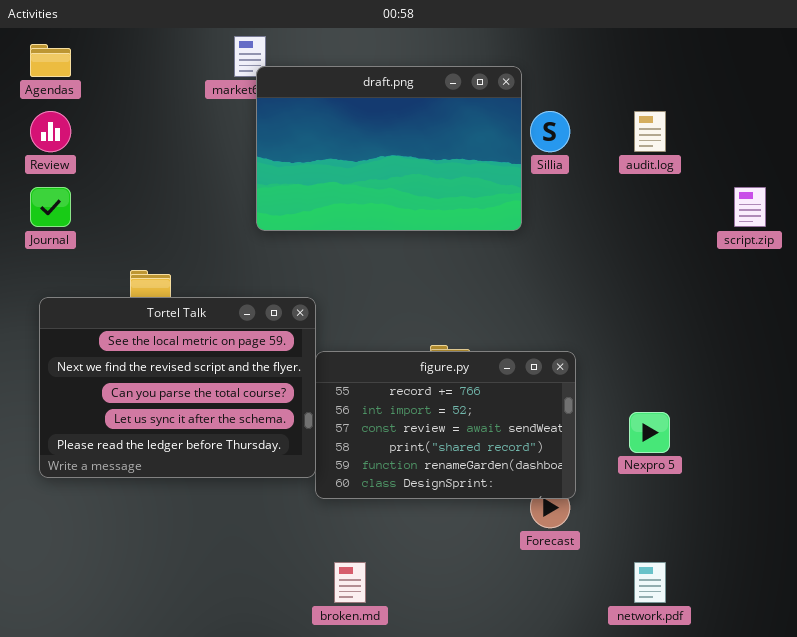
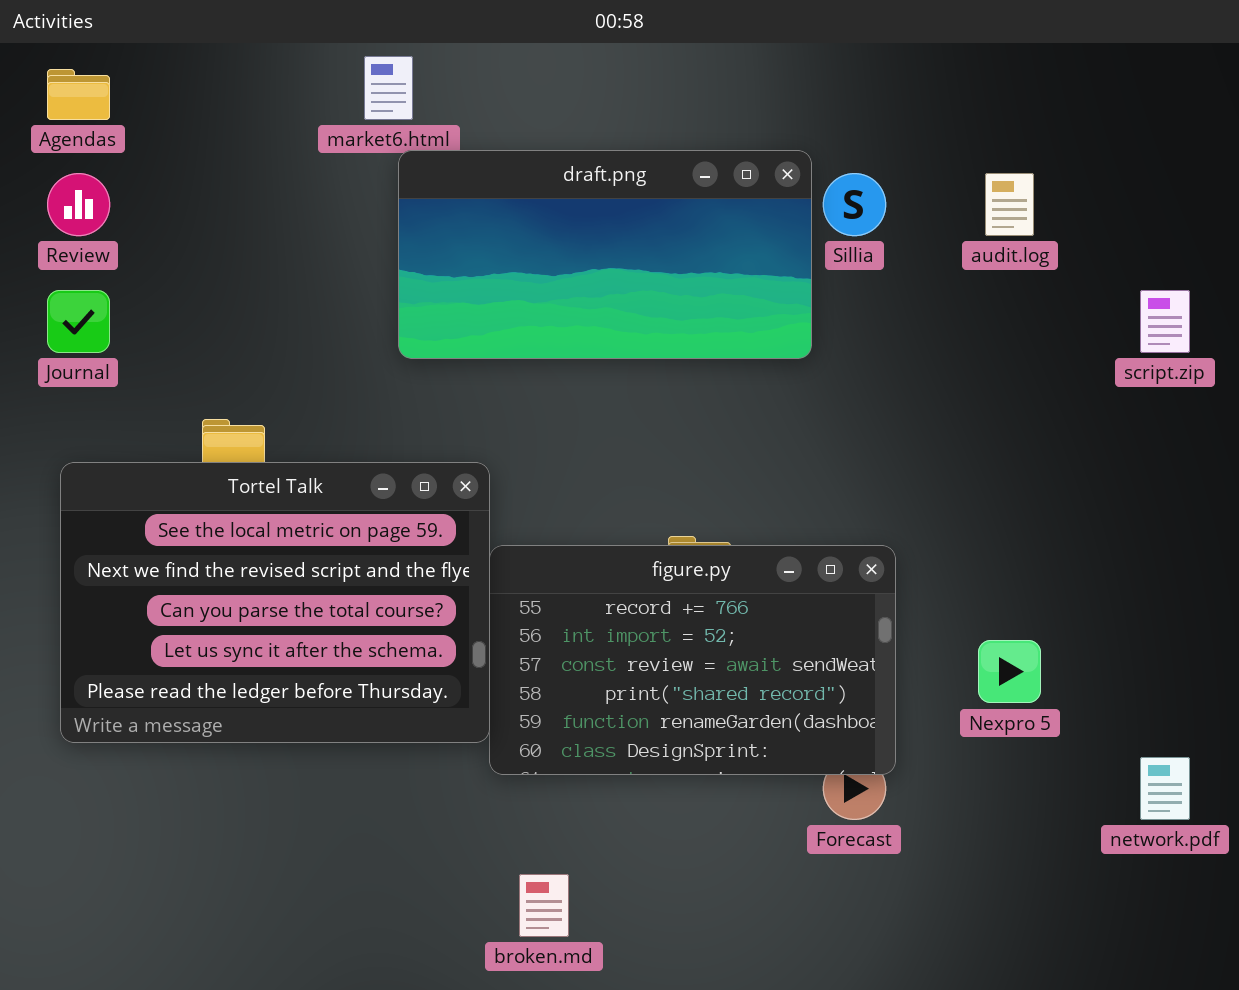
draft.png: [256,66,522,231] -> [398,150,812,359], resized
network.pdf: [634,562,666,603] -> [1140,757,1190,820], moved

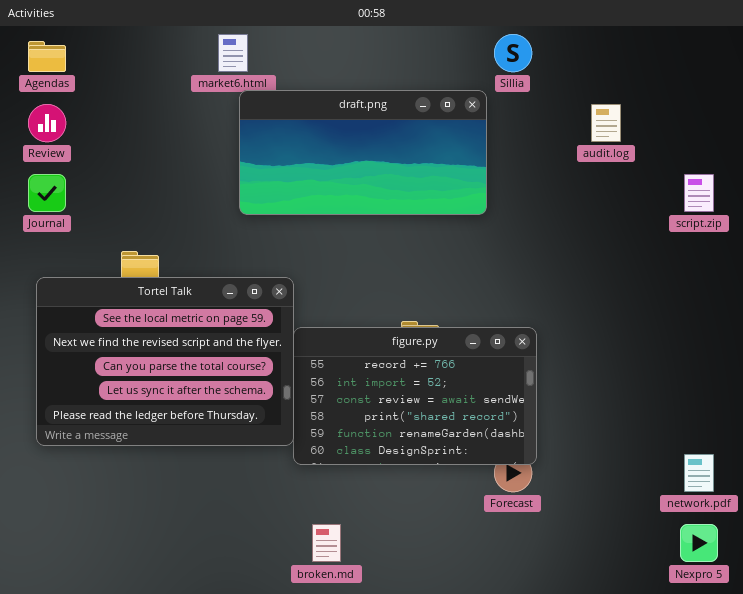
Sillia: [823,173,886,236] -> [494,34,532,72], moved
Nexpro 5: [978,640,1041,703] -> [680,524,718,562], moved

